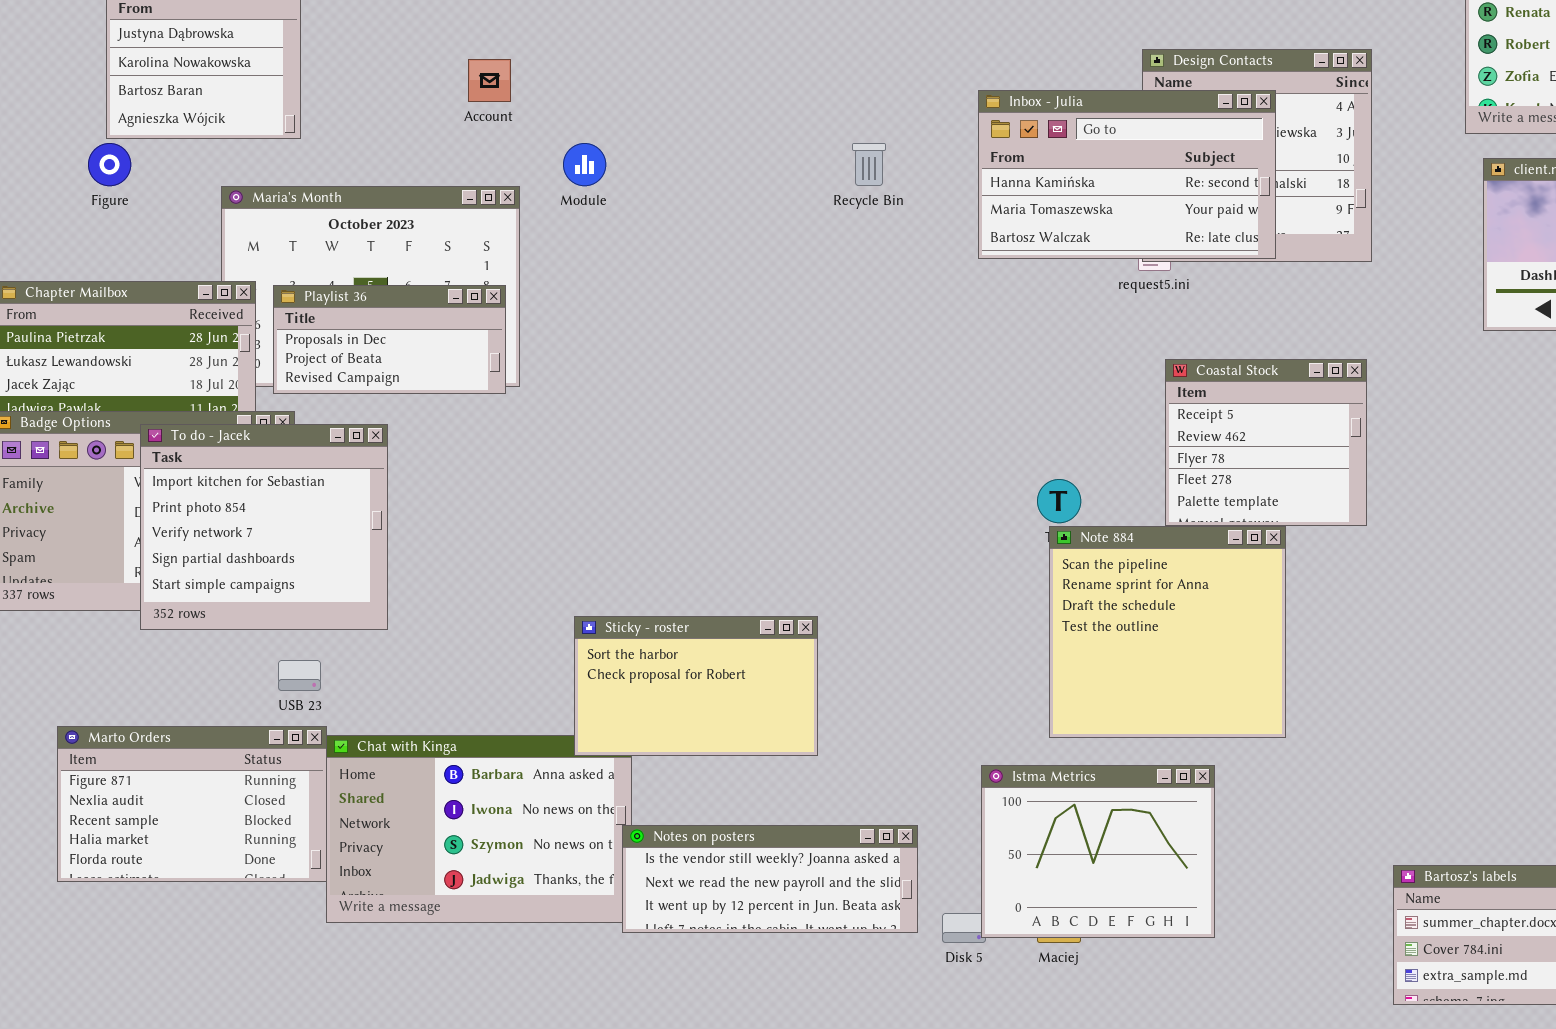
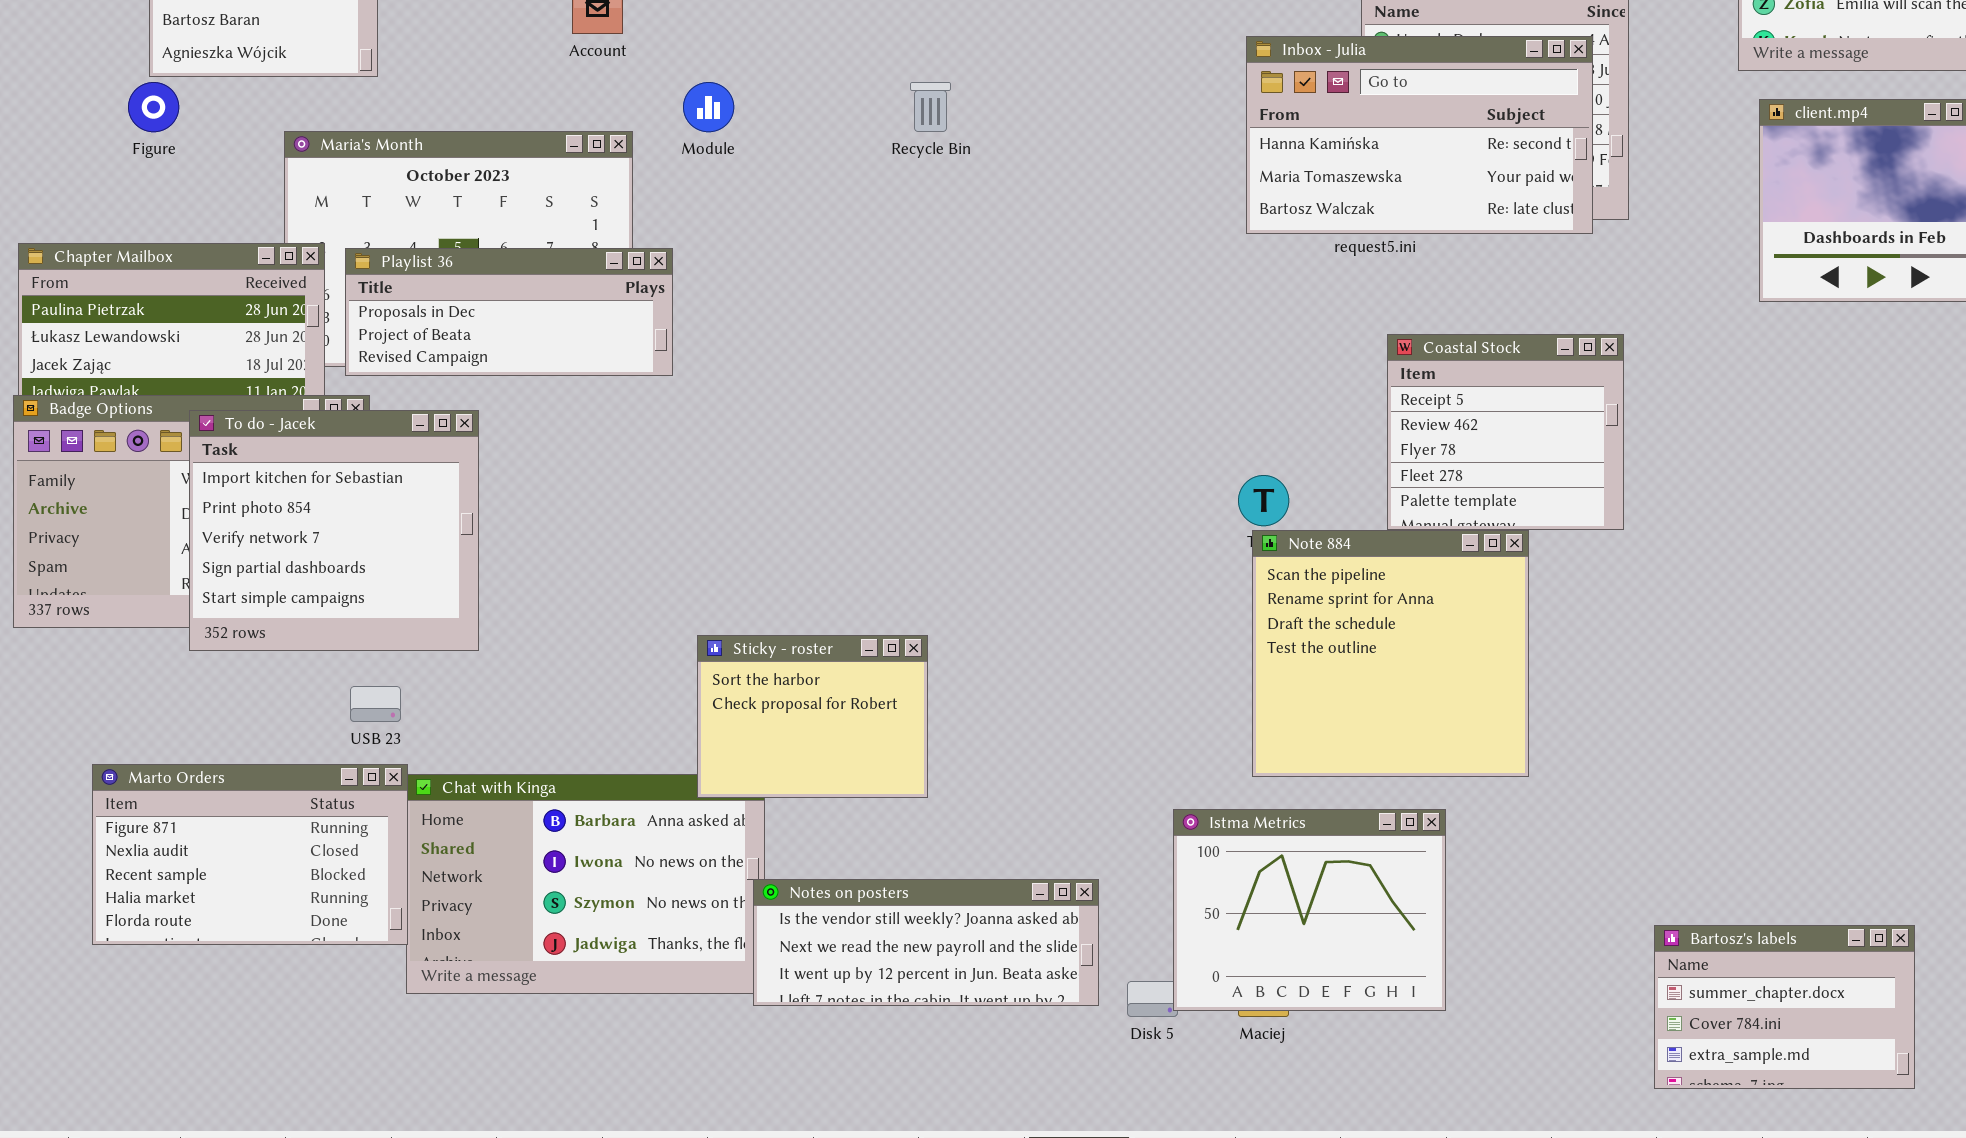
Inbox - Julia: [978,90,1276,259] -> [1246,36,1593,234], moved
Recycle Bin: [852,143,886,186] -> [910,82,951,132], moved
Playlist 36: [273,285,506,394] -> [345,248,673,376], resized
Sticky - roster: [574,616,818,756] -> [697,635,928,798], resized

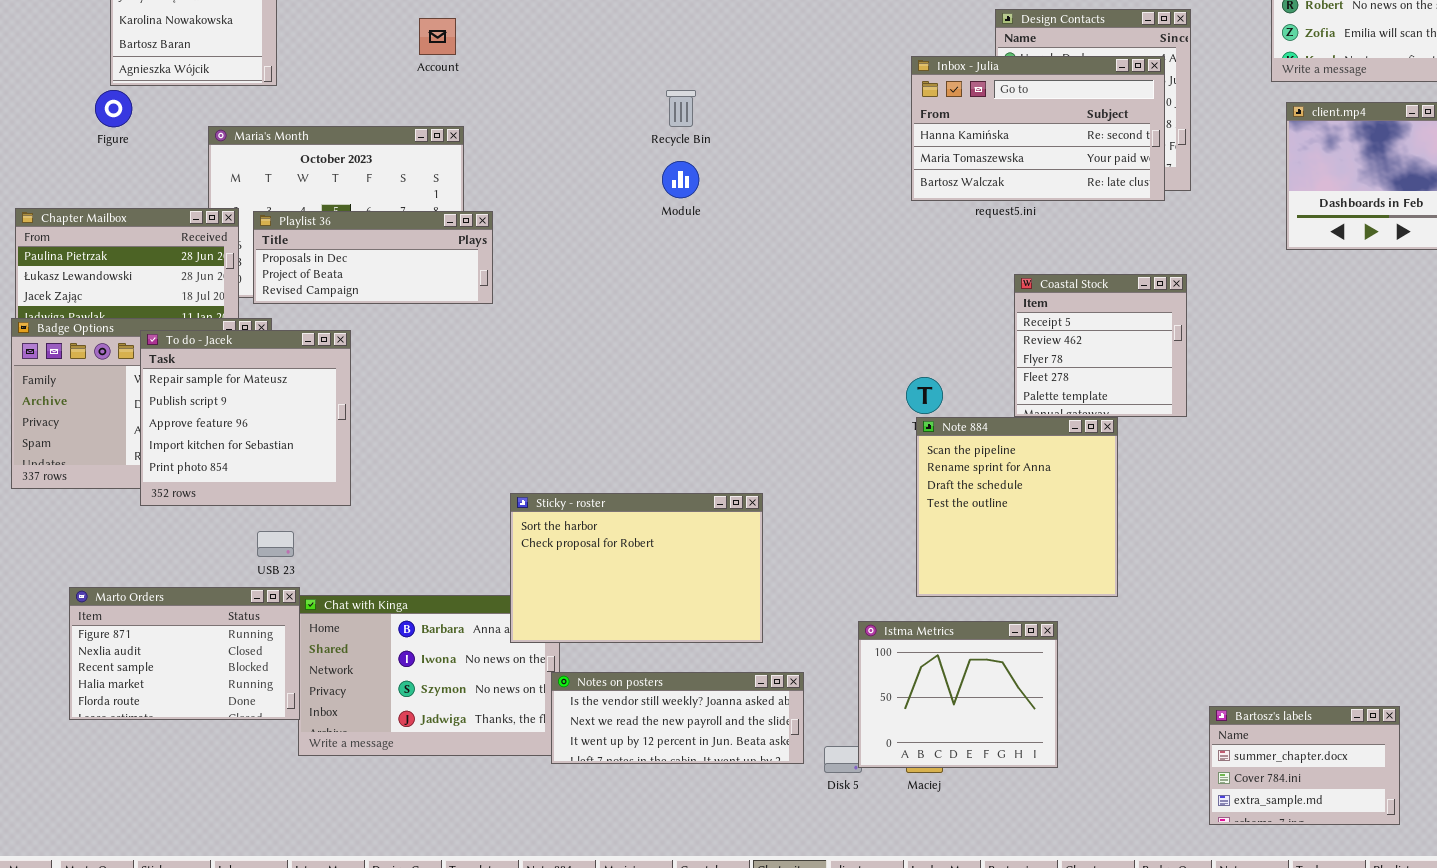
Module: [683,82,734,132] -> [662,161,699,198], moved
To do - Jacek: [189,410,479,651] -> [140,330,351,506], scrolled up 3 rows
Sticky - roster: [697,635,928,798] -> [510,493,763,643], resized

